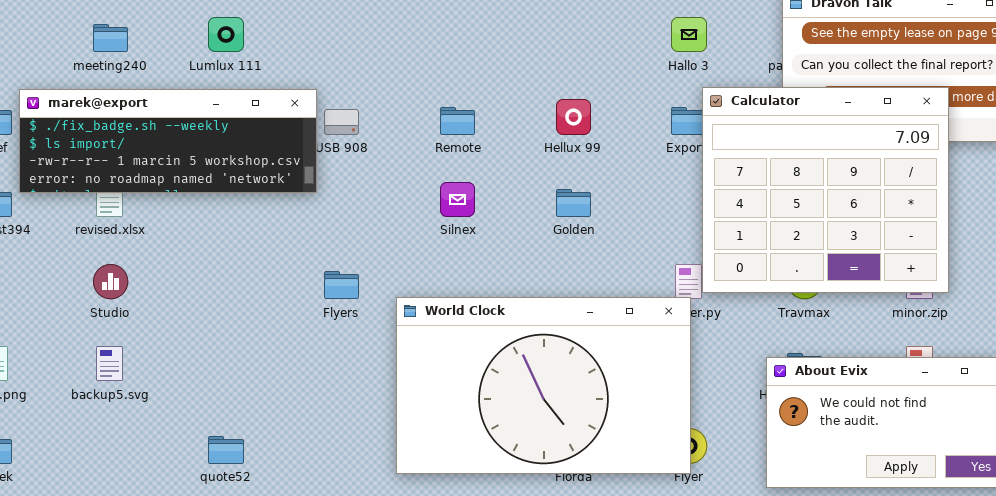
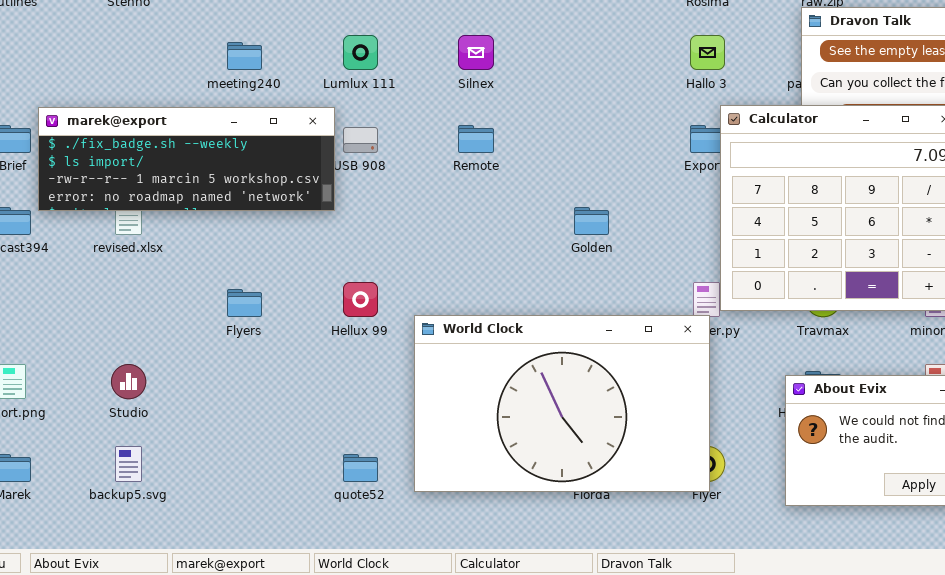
Lumlux 111: [208,17,244,52] -> [343,35,378,70], moved
meeting240: [93,24,128,52] -> [227,42,262,70], moved
Hellux 99: [556,99,591,135] -> [343,282,378,317], moved
Silnex: [440,182,475,217] -> [458,35,494,70], moved
Studio: [93,264,128,299] -> [111,364,146,399], moved
Flyers: [324,271,359,299] -> [227,289,262,317], moved
backup5.svg: [96,346,123,381] -> [115,446,142,482], moved
quote52: [208,436,244,464] -> [343,454,378,482], moved

